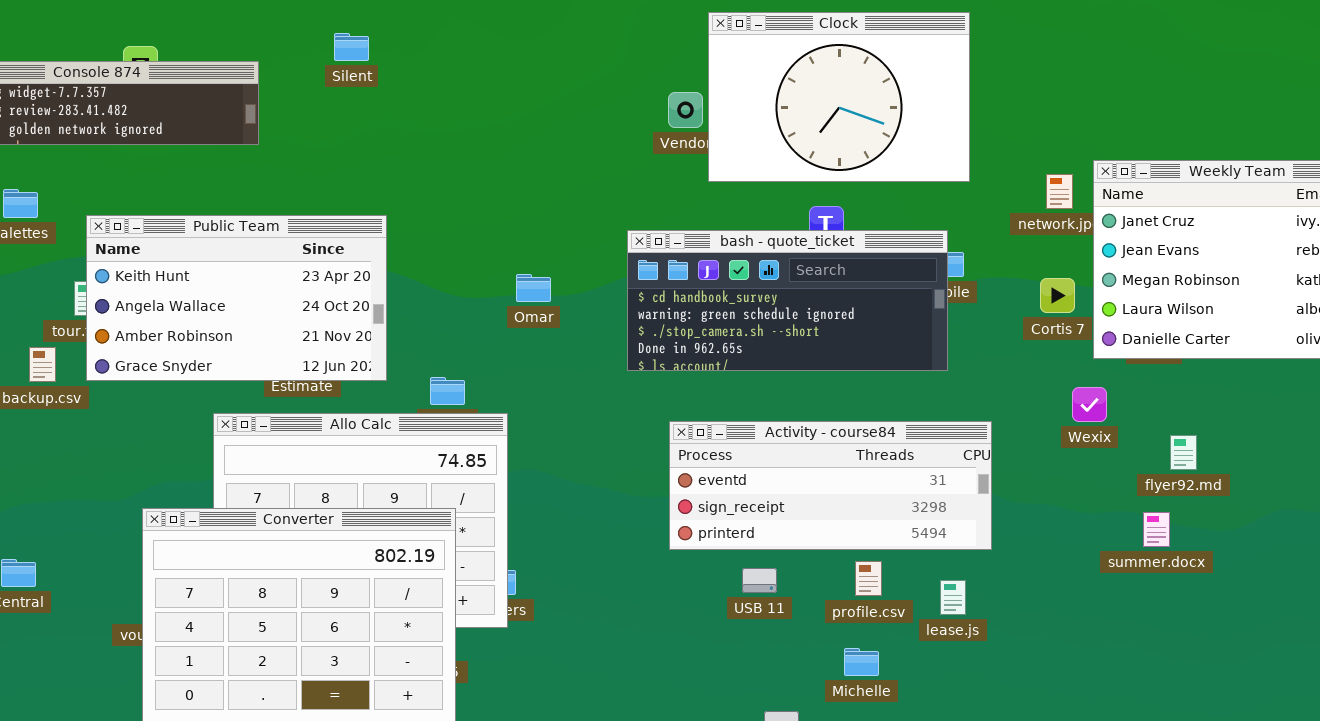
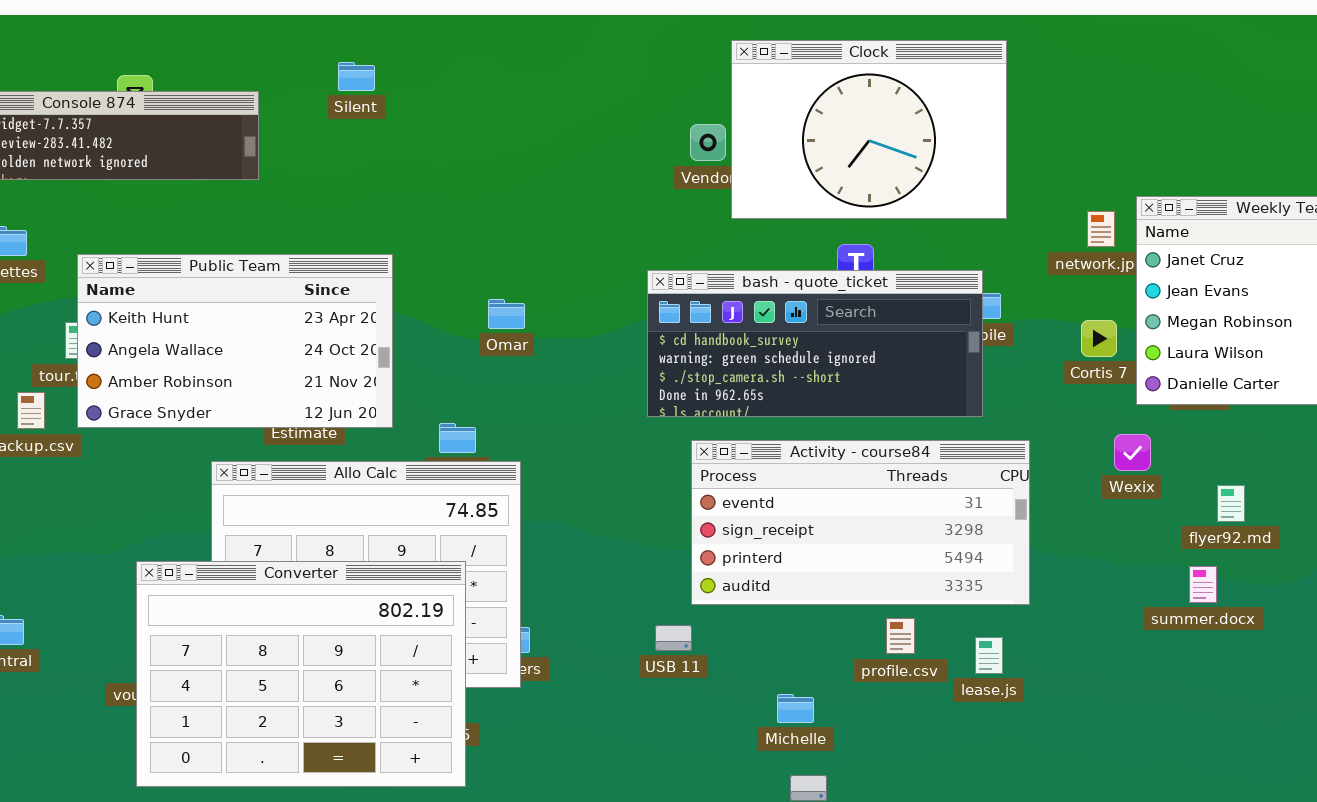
Omar: [516,274,551,302] -> [488,299,525,329], moved
Activity - course84: [669,421,992,550] -> [691,440,1030,605], resized
USB 11: [742,568,777,593] -> [655,625,692,651], moved
Michelle: [844,648,879,676] -> [777,694,814,723], moved

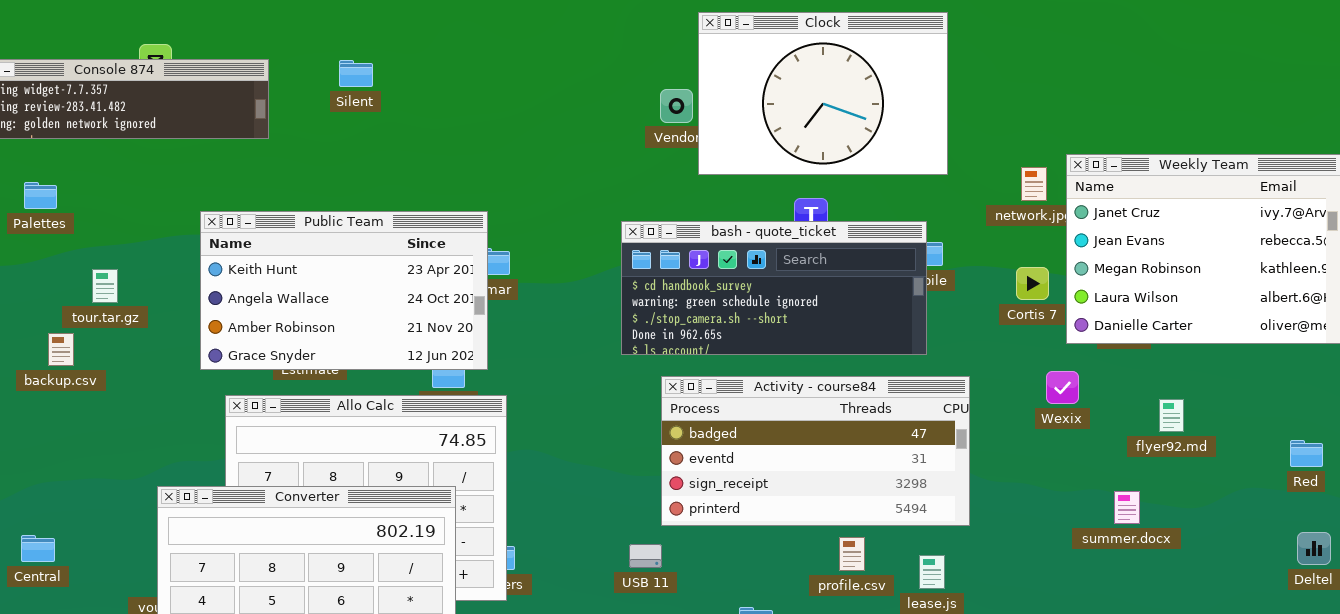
Silent: [338,62,375,91] -> [339,60,373,87], moved
Public Team: [77,254,393,428] -> [200,211,488,370], moved
Activity - course84: [691,440,1030,605] -> [661,376,970,526], scrolled up 1 row
flyer92.md: [1217,485,1245,522] -> [1159,399,1184,432], moved

